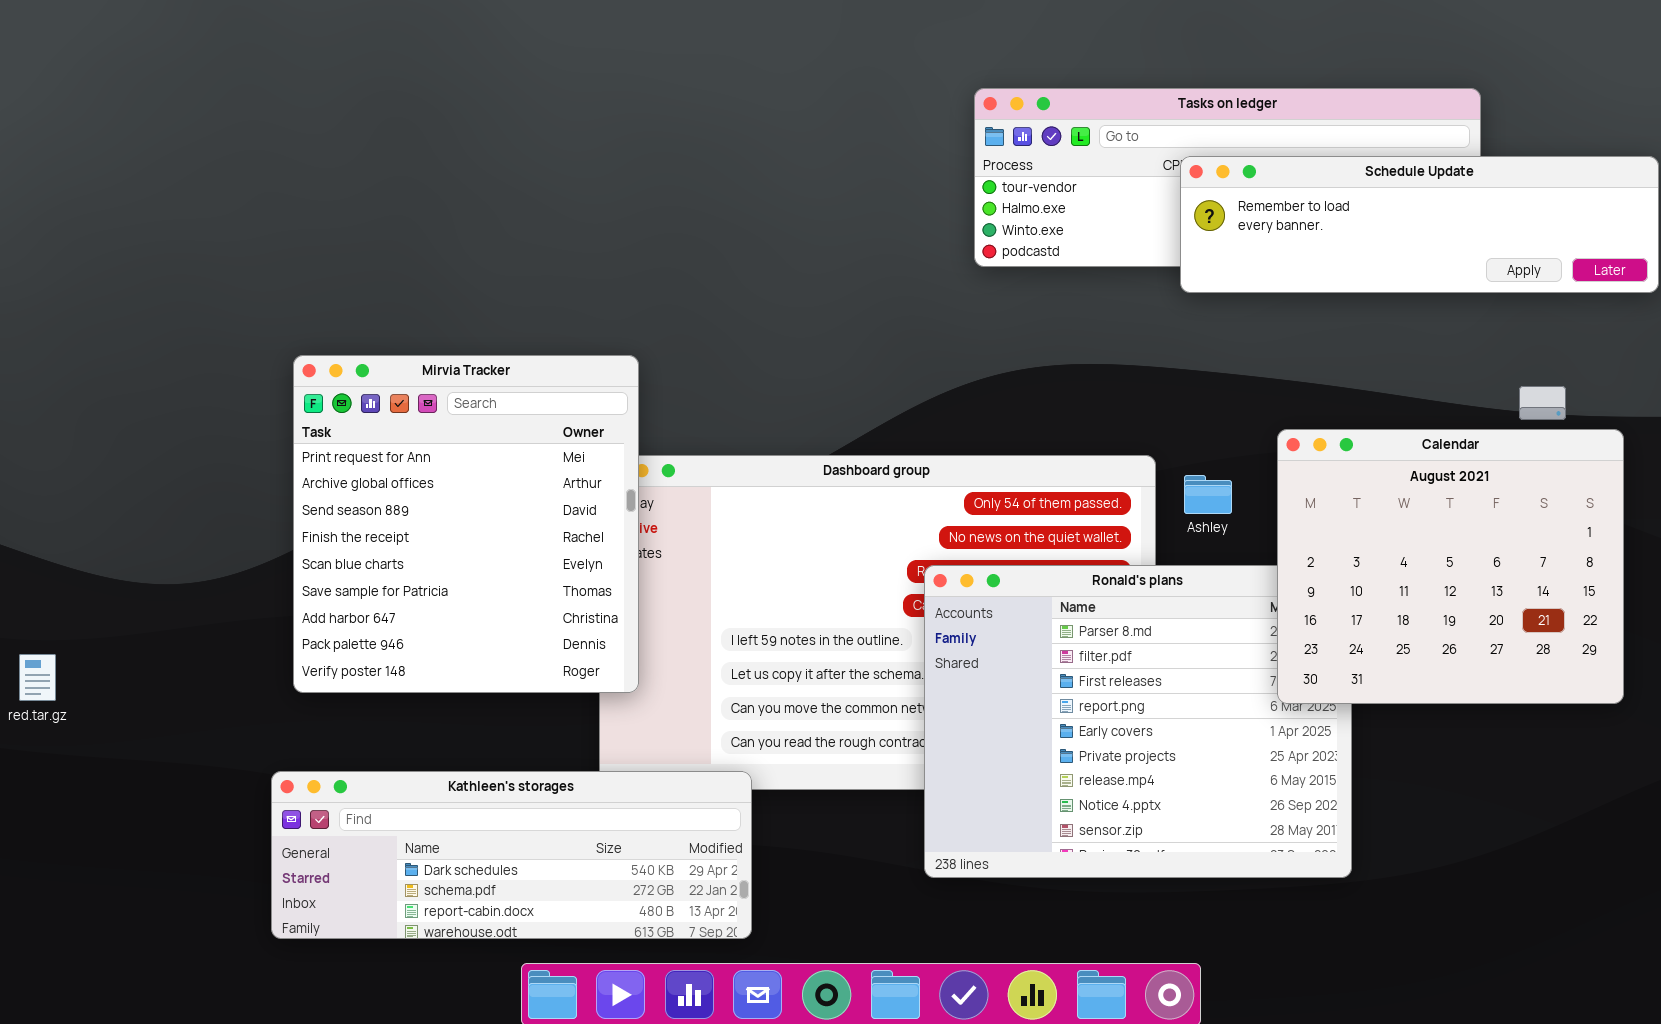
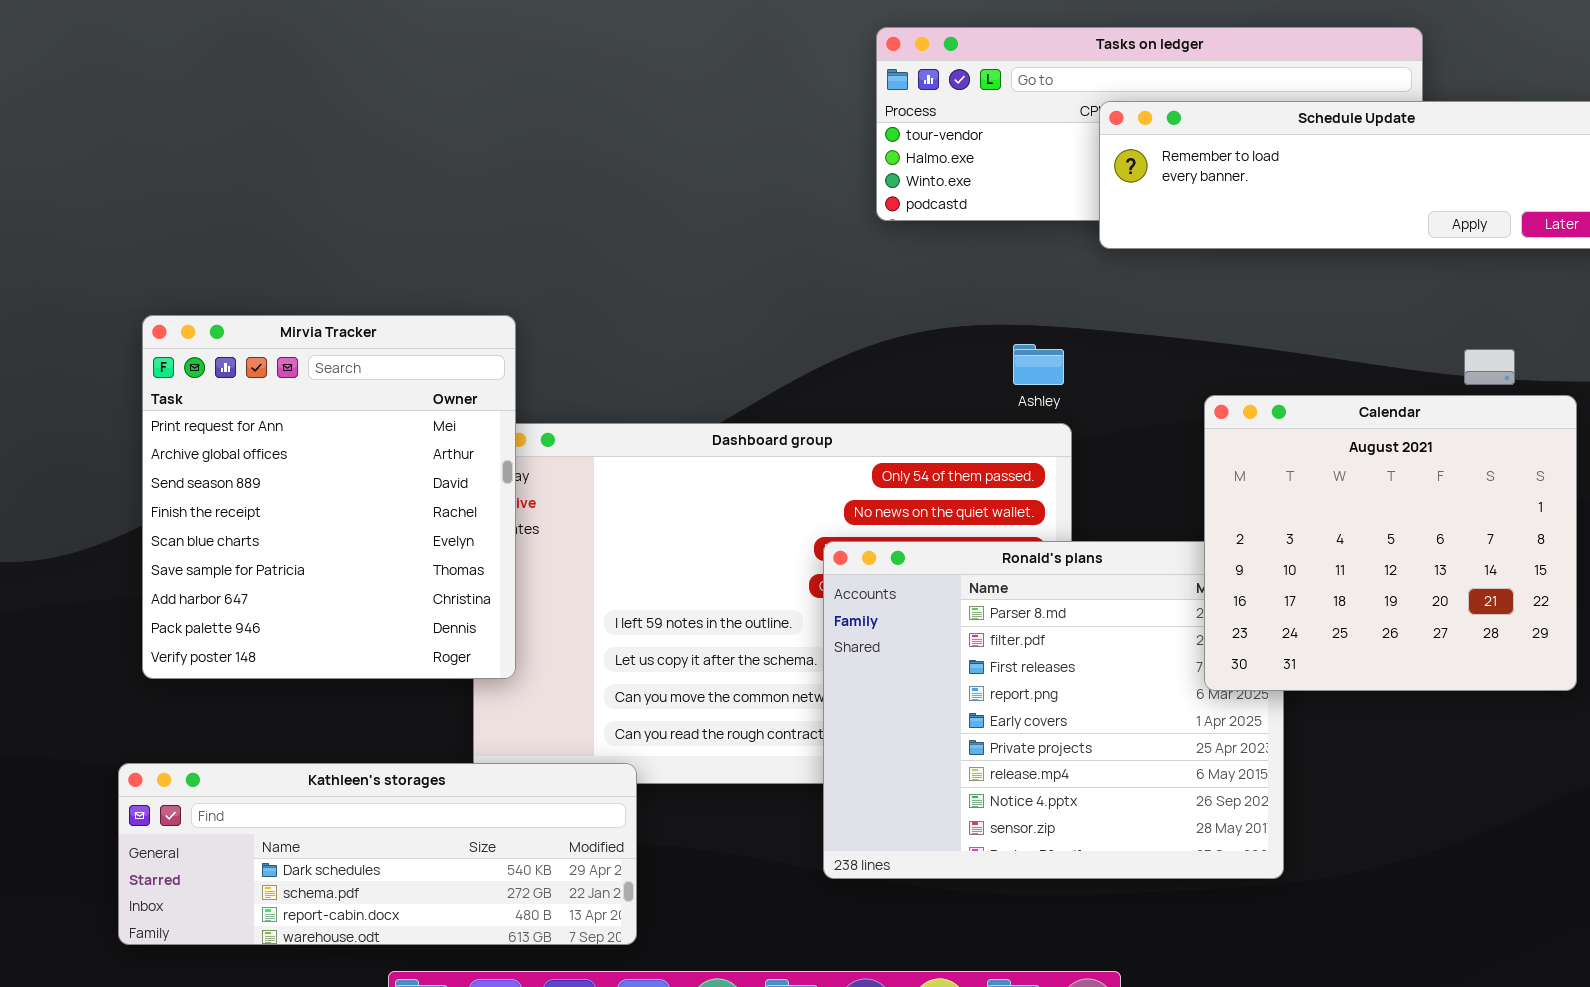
Ashley: [1184,475,1232,514] -> [1013,344,1064,385], moved

